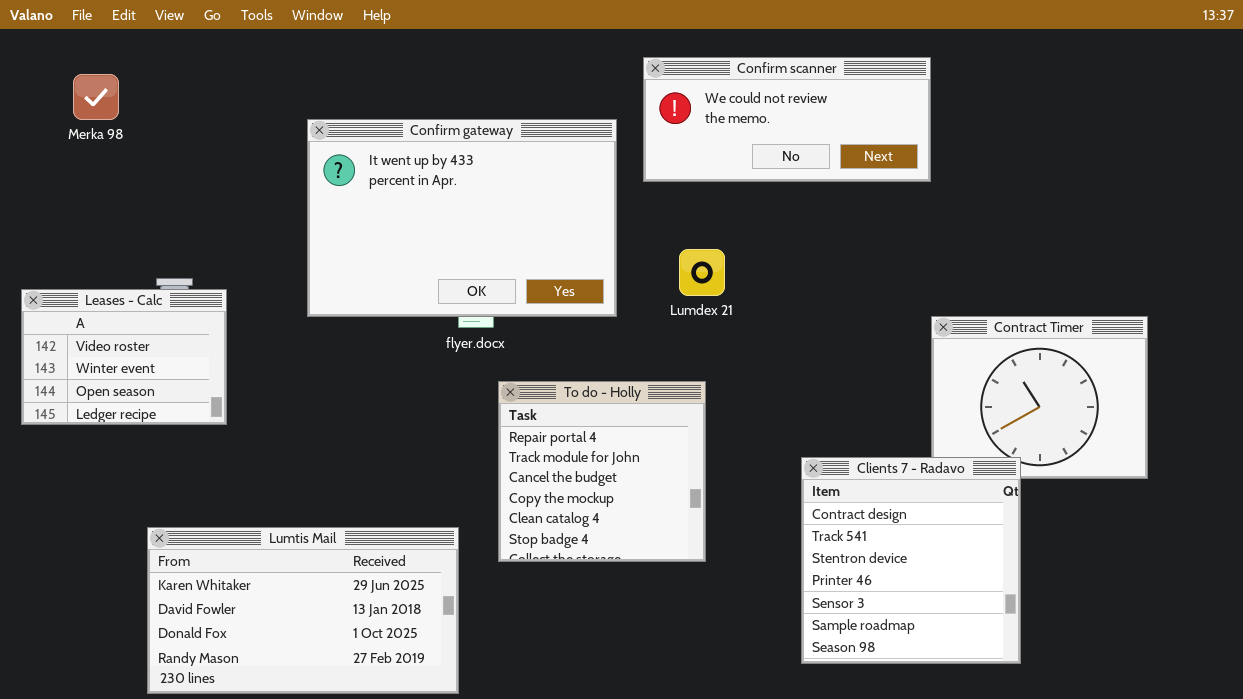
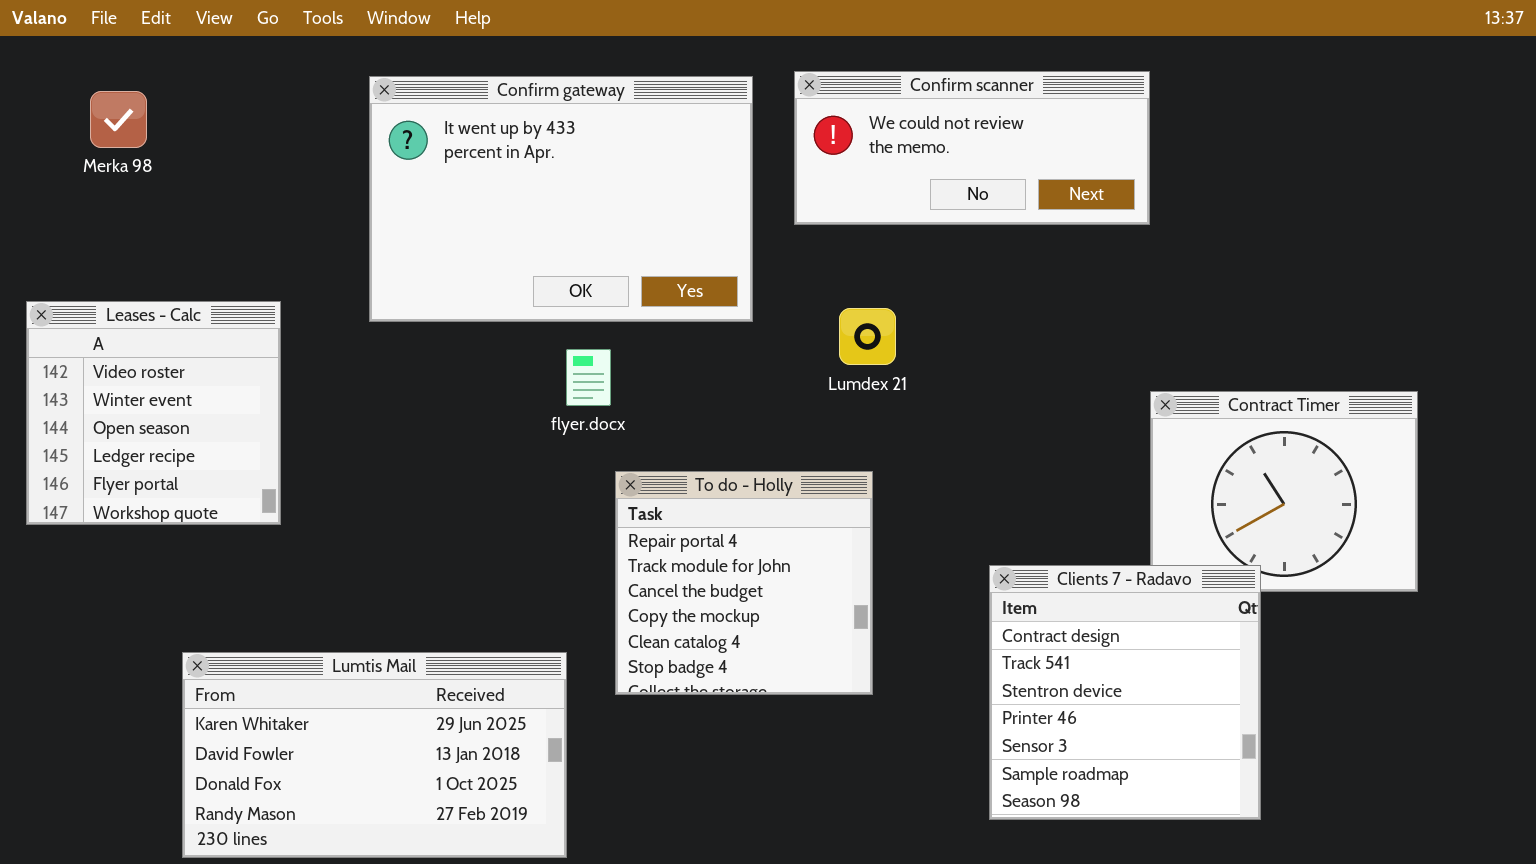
Confirm gateway: [307,119,617,317] -> [369,76,753,322], moved
Leases - Calc: [21,289,227,425] -> [26,301,281,525], resized

